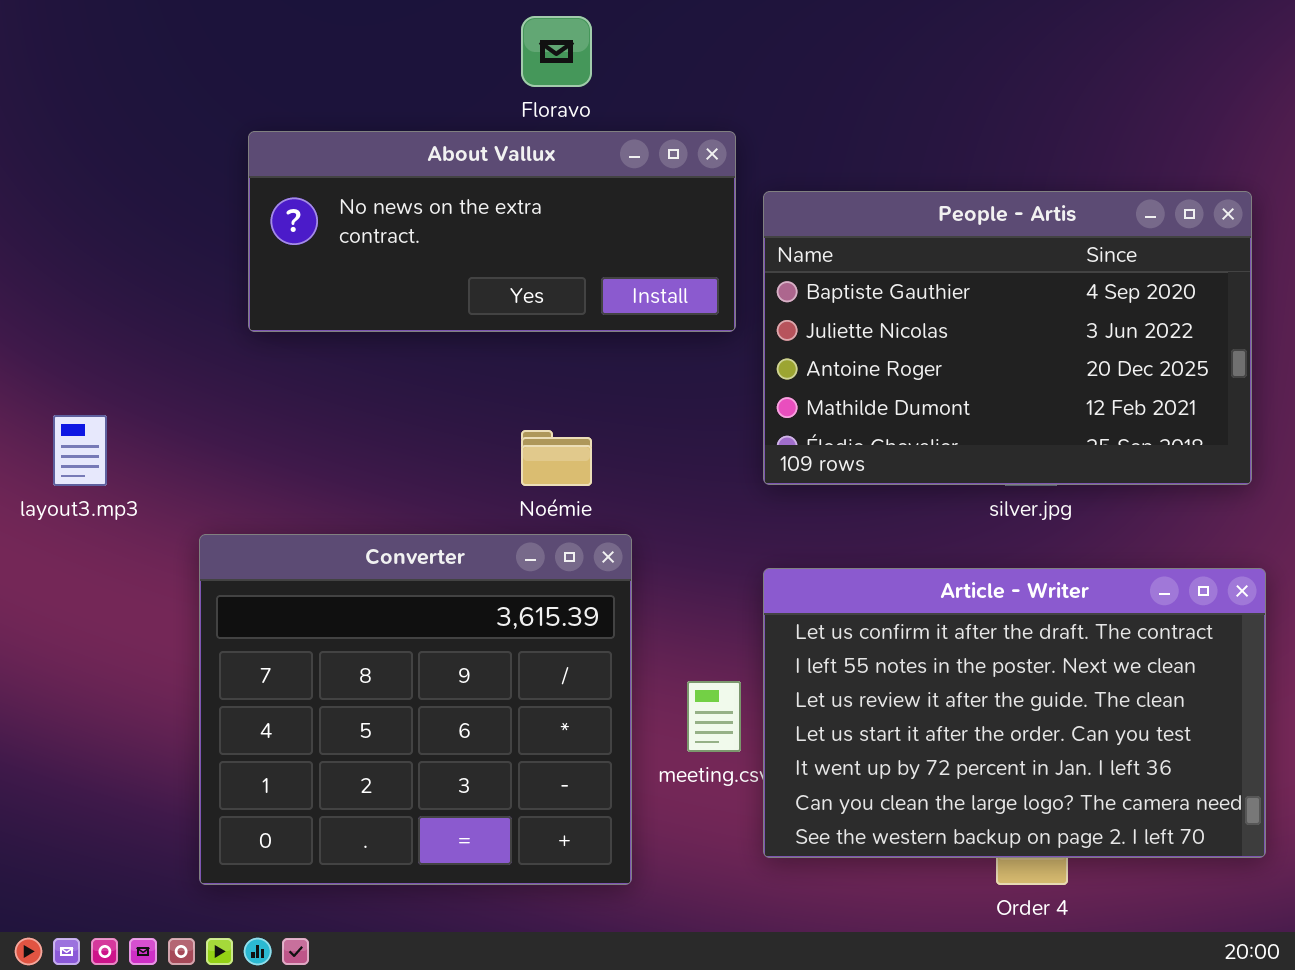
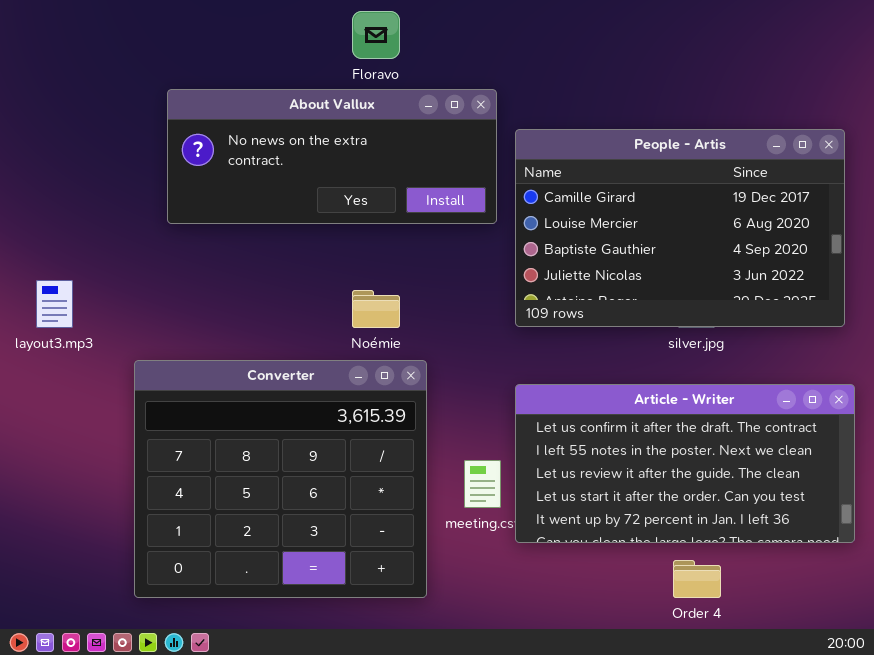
People - Artis: [763,191,1252,485] -> [515,129,845,327], scrolled up 2 rows
Article - Writer: [763,568,1266,858] -> [515,384,855,543], resized

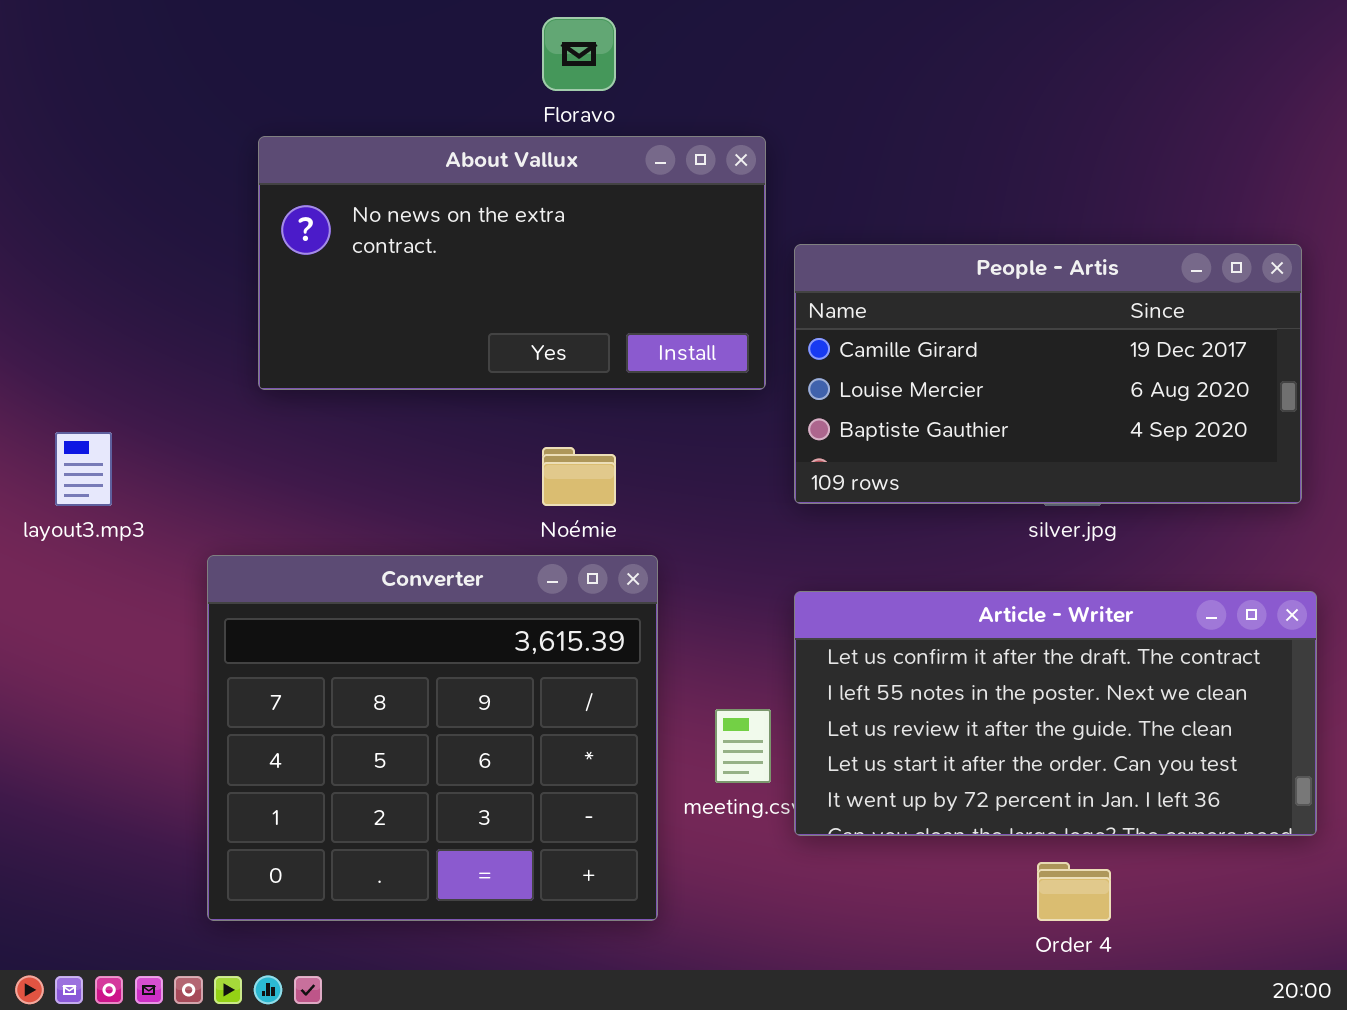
About Vallux: [167,89,497,224] -> [258,136,766,390], resized
People - Artis: [515,129,845,327] -> [794,244,1302,504], resized

